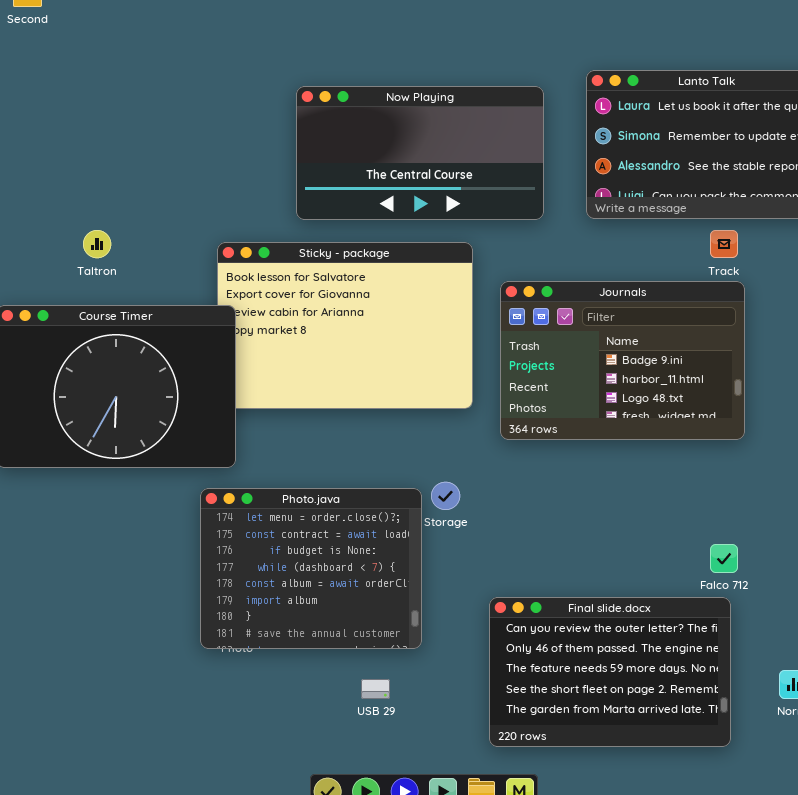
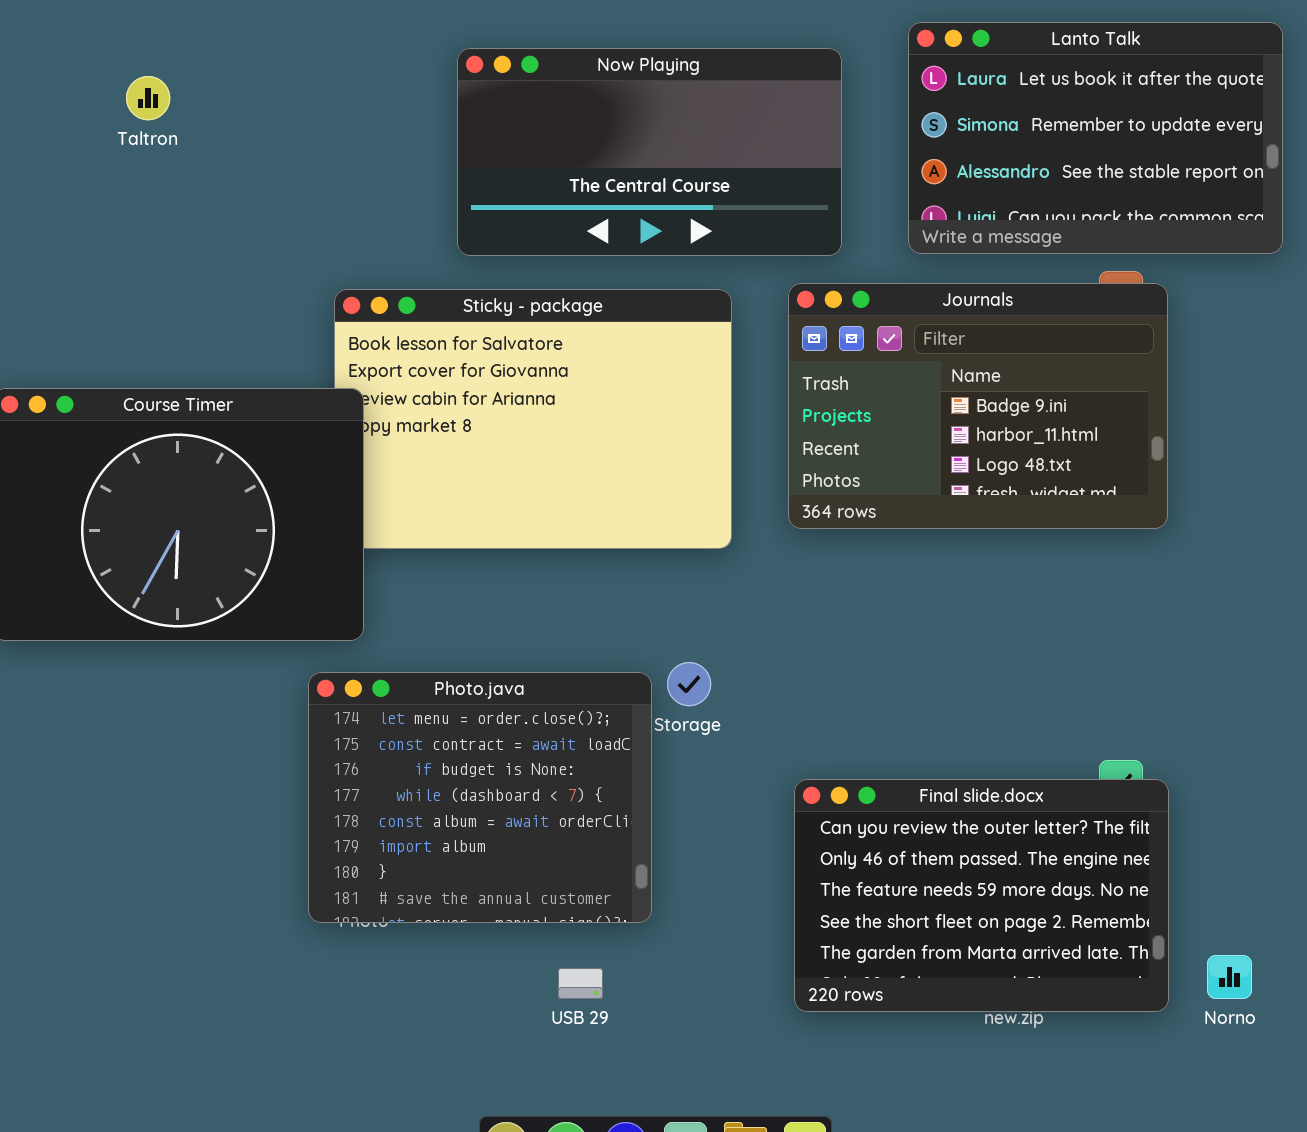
Taltron: [83,230,111,258] -> [126,76,170,120], moved
Journals: [500,281,745,440] -> [788,283,1168,529], moved
Final slide.docx: [489,597,731,747] -> [794,779,1169,1012], moved

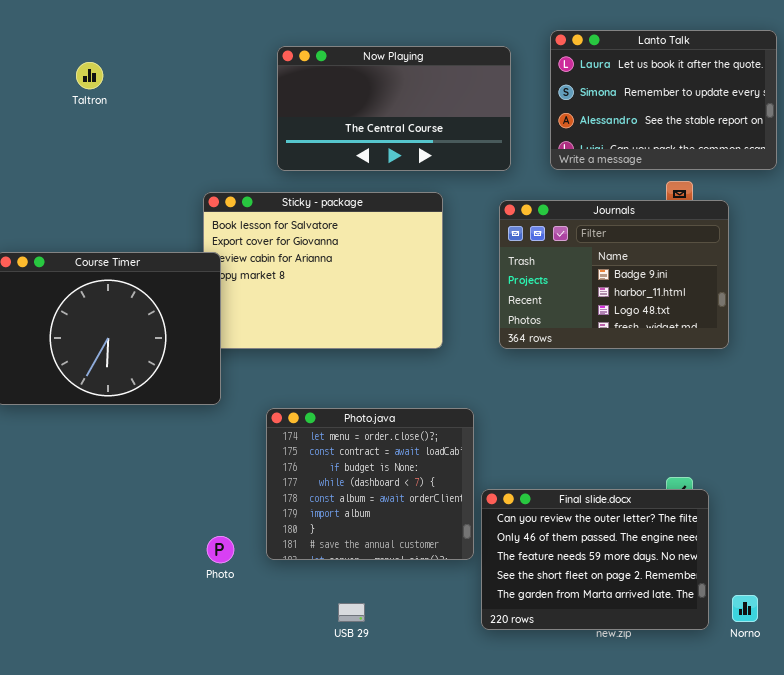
Journals: [788,283,1168,529] -> [499,200,729,349], moved
Photo.java: [308,672,652,923] -> [266,408,474,560], moved

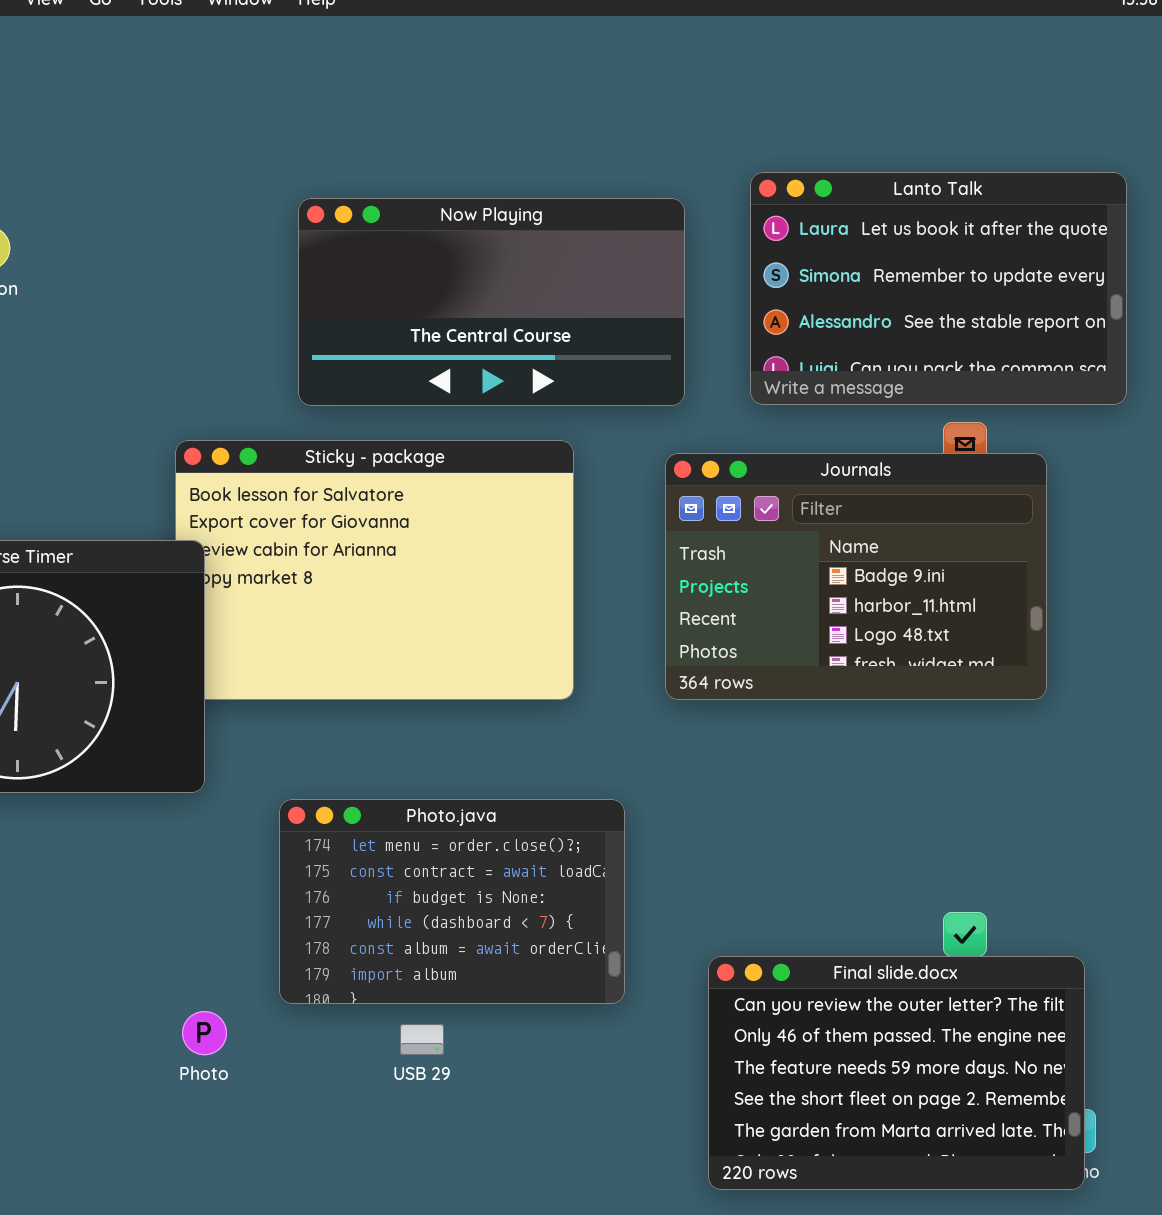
Photo.java: [266,408,474,560] -> [279,799,625,1004], resized
Final slide.docx: [481,489,709,630] -> [708,956,1085,1190], moved
USB 29: [338,603,365,622] -> [400,1024,444,1055], moved

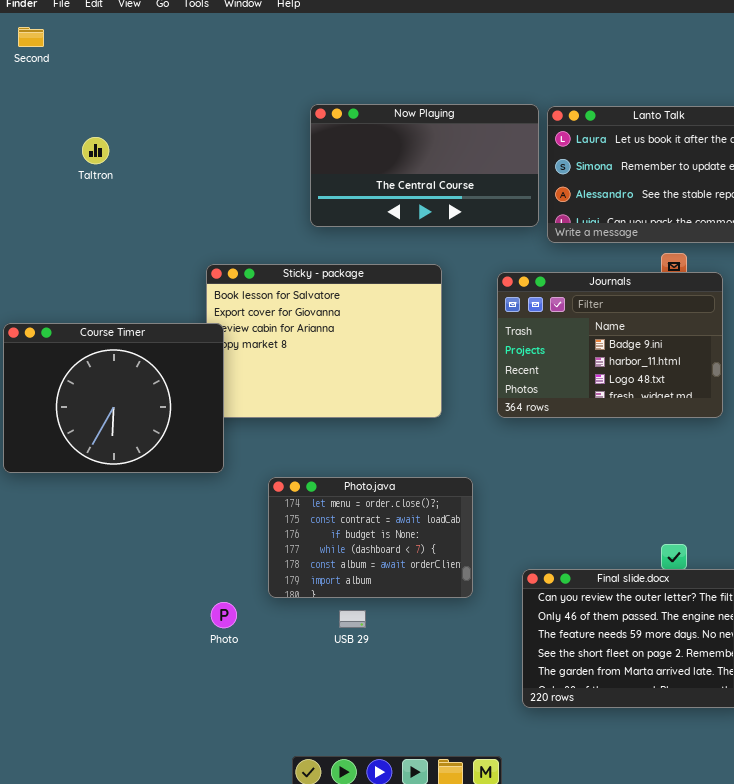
Now Playing: [298,198,685,406] -> [310,104,539,227], moved

